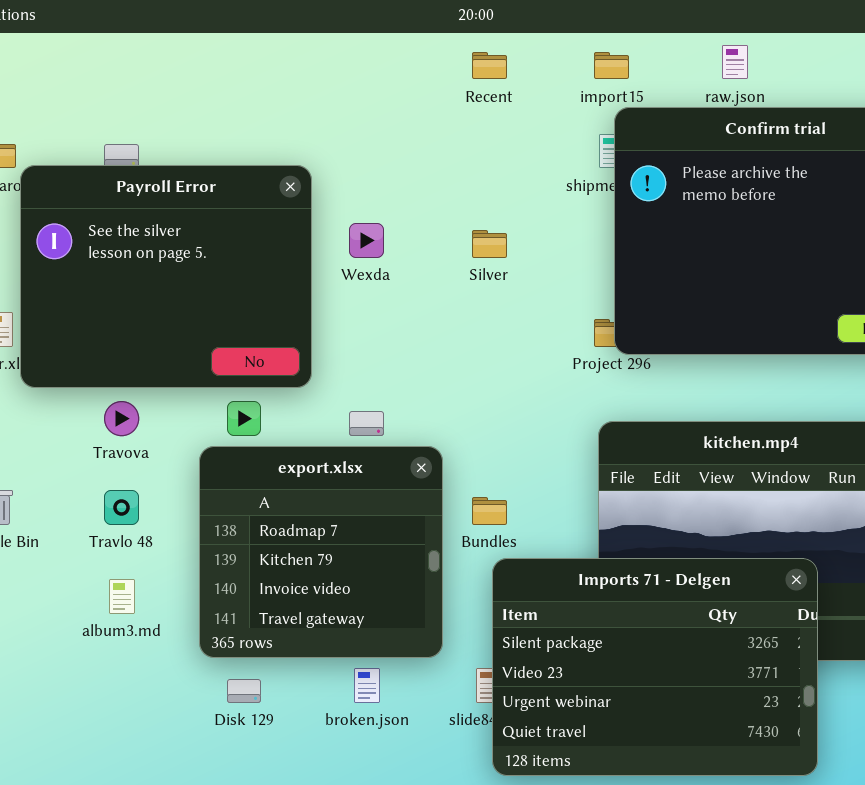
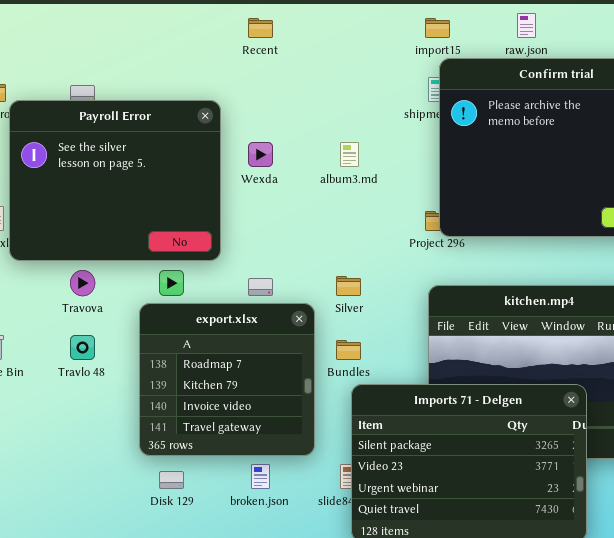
Recent: [472,52,507,79] -> [248,18,273,38], moved
Silver: [472,230,507,258] -> [336,276,361,296], moved
album3.md: [109,579,135,614] -> [340,142,359,167], moved

